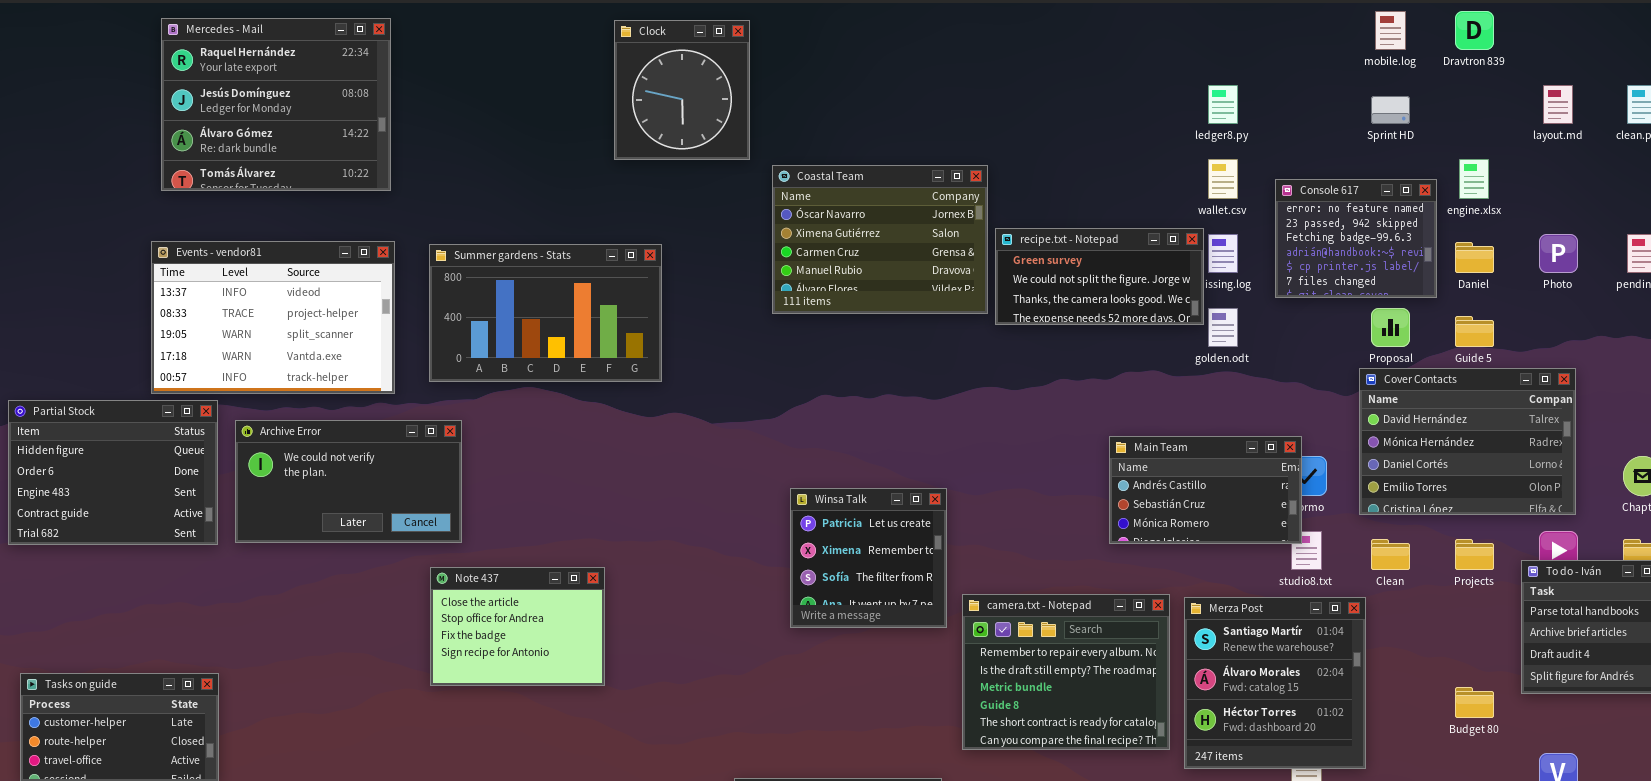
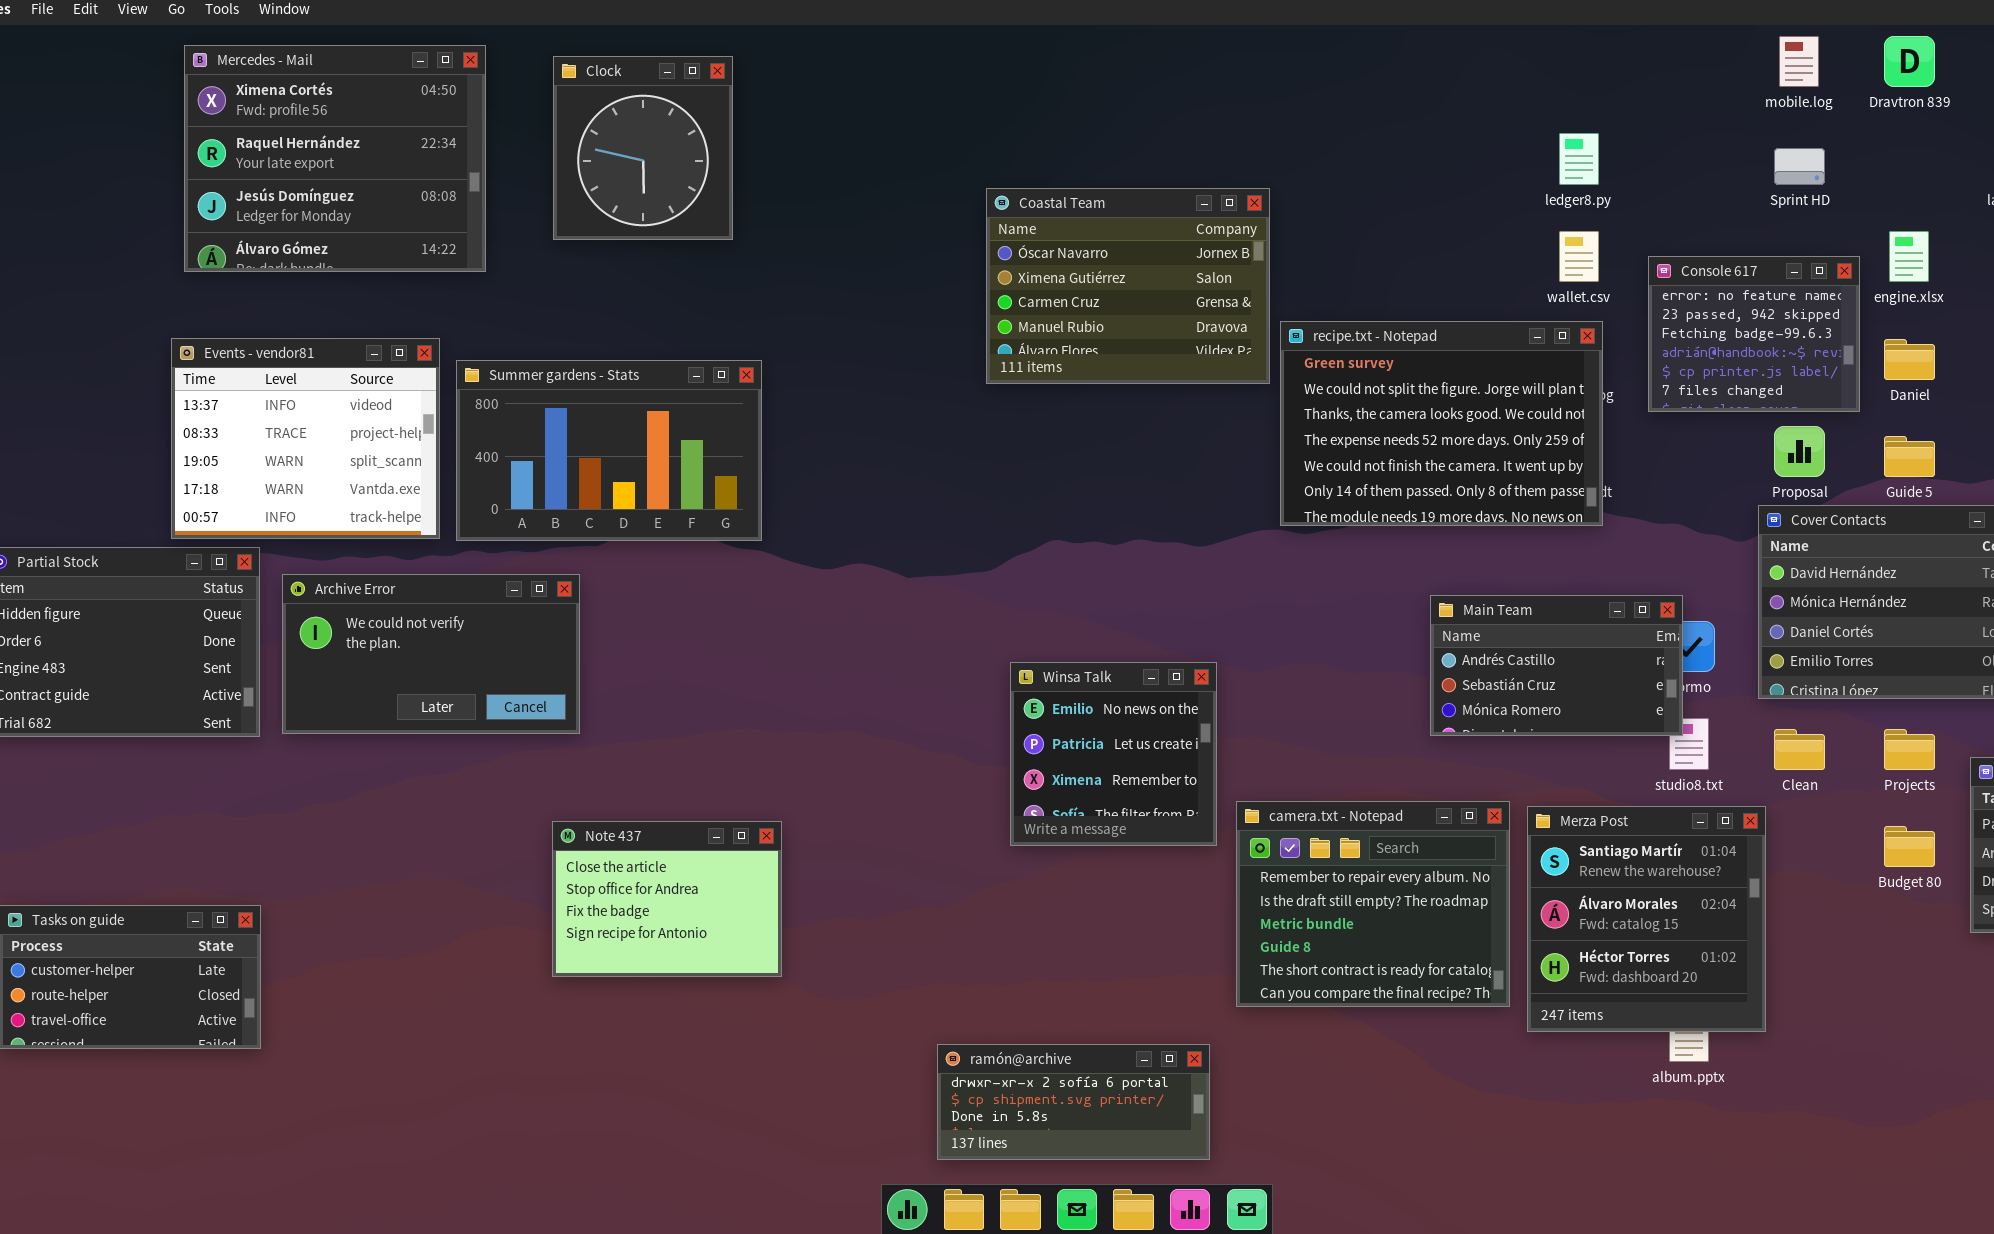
Mercedes - Mail: [161,18,391,191] -> [184,45,486,272], scrolled up 1 row
Clock: [614,20,750,160] -> [553,56,733,240], moved
Coastal Team: [772,165,988,314] -> [986,188,1270,384], moved
recipe.txt - Notepad: [995,228,1204,325] -> [1280,321,1603,526], resized
Events - vendor81: [151,241,395,394] -> [171,338,440,539], resized
Summer gardens - Stats: [429,244,662,382] -> [456,360,762,541], moved
Winsa Talk: [790,488,947,628] -> [1010,662,1217,846], scrolled up 1 row
Note 437: [430,567,605,686] -> [552,821,782,977], moved
Budget 80: [1455,687,1494,718] -> [1884,826,1935,867], moved

